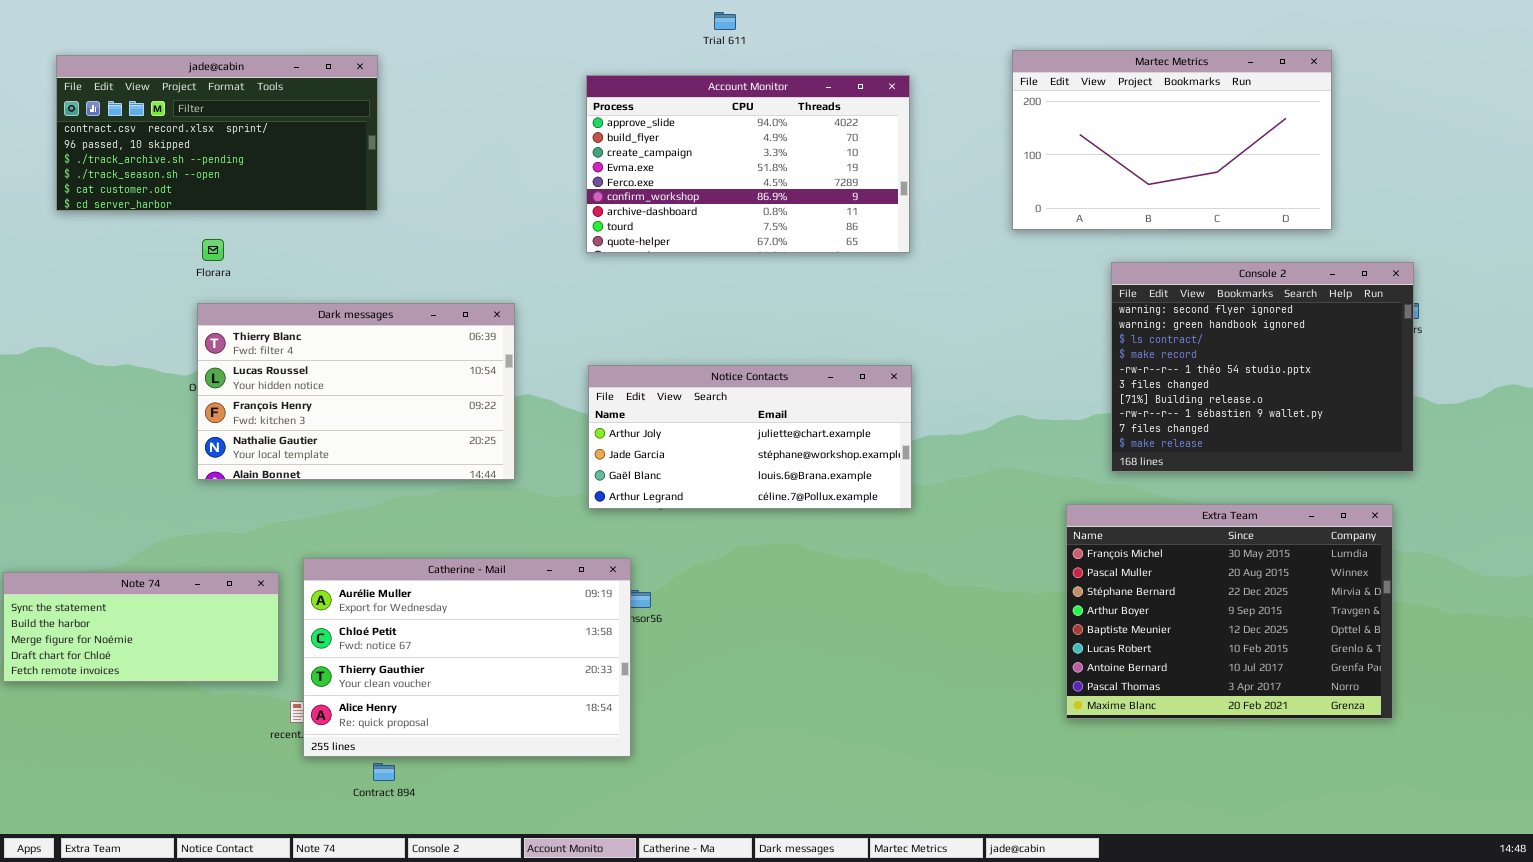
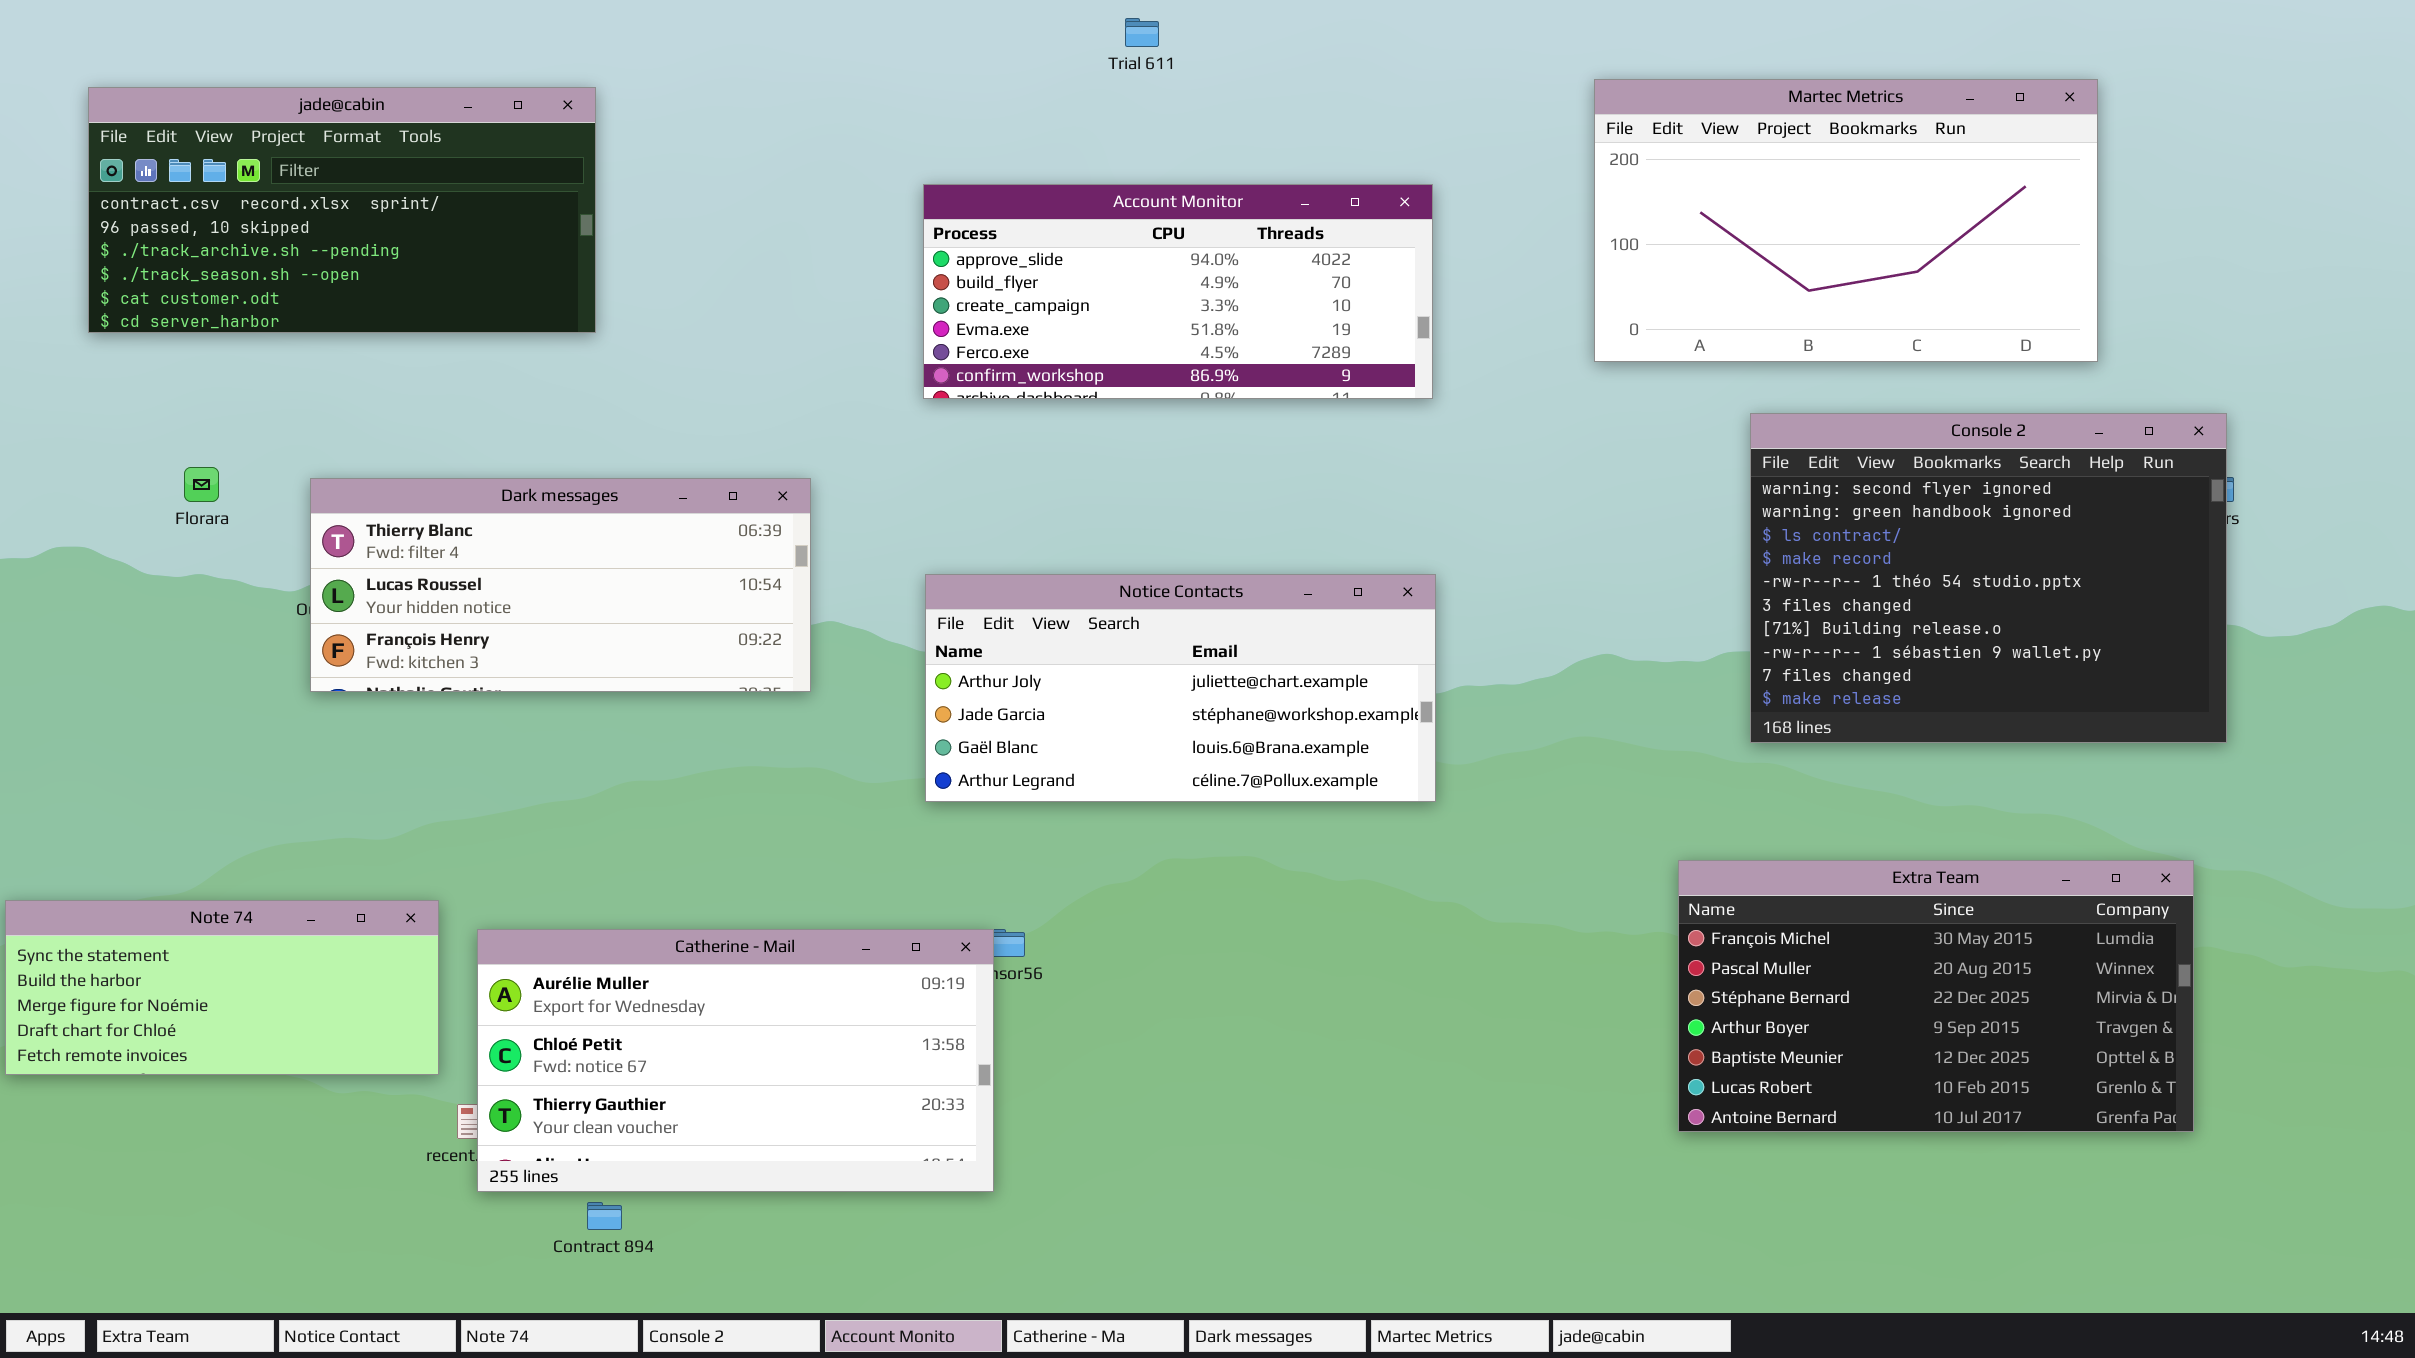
Account Monitor: [586,75,910,253] -> [923,184,1433,399], resized
Florara: [202,239,224,261] -> [184,467,219,502], moved
Dark messages: [197,303,515,480] -> [310,478,811,692], resized
Extra Team: [1066,504,1393,719] -> [1678,860,2194,1132], resized
Catherine - Mail: [303,558,631,757] -> [477,929,994,1192], resized

